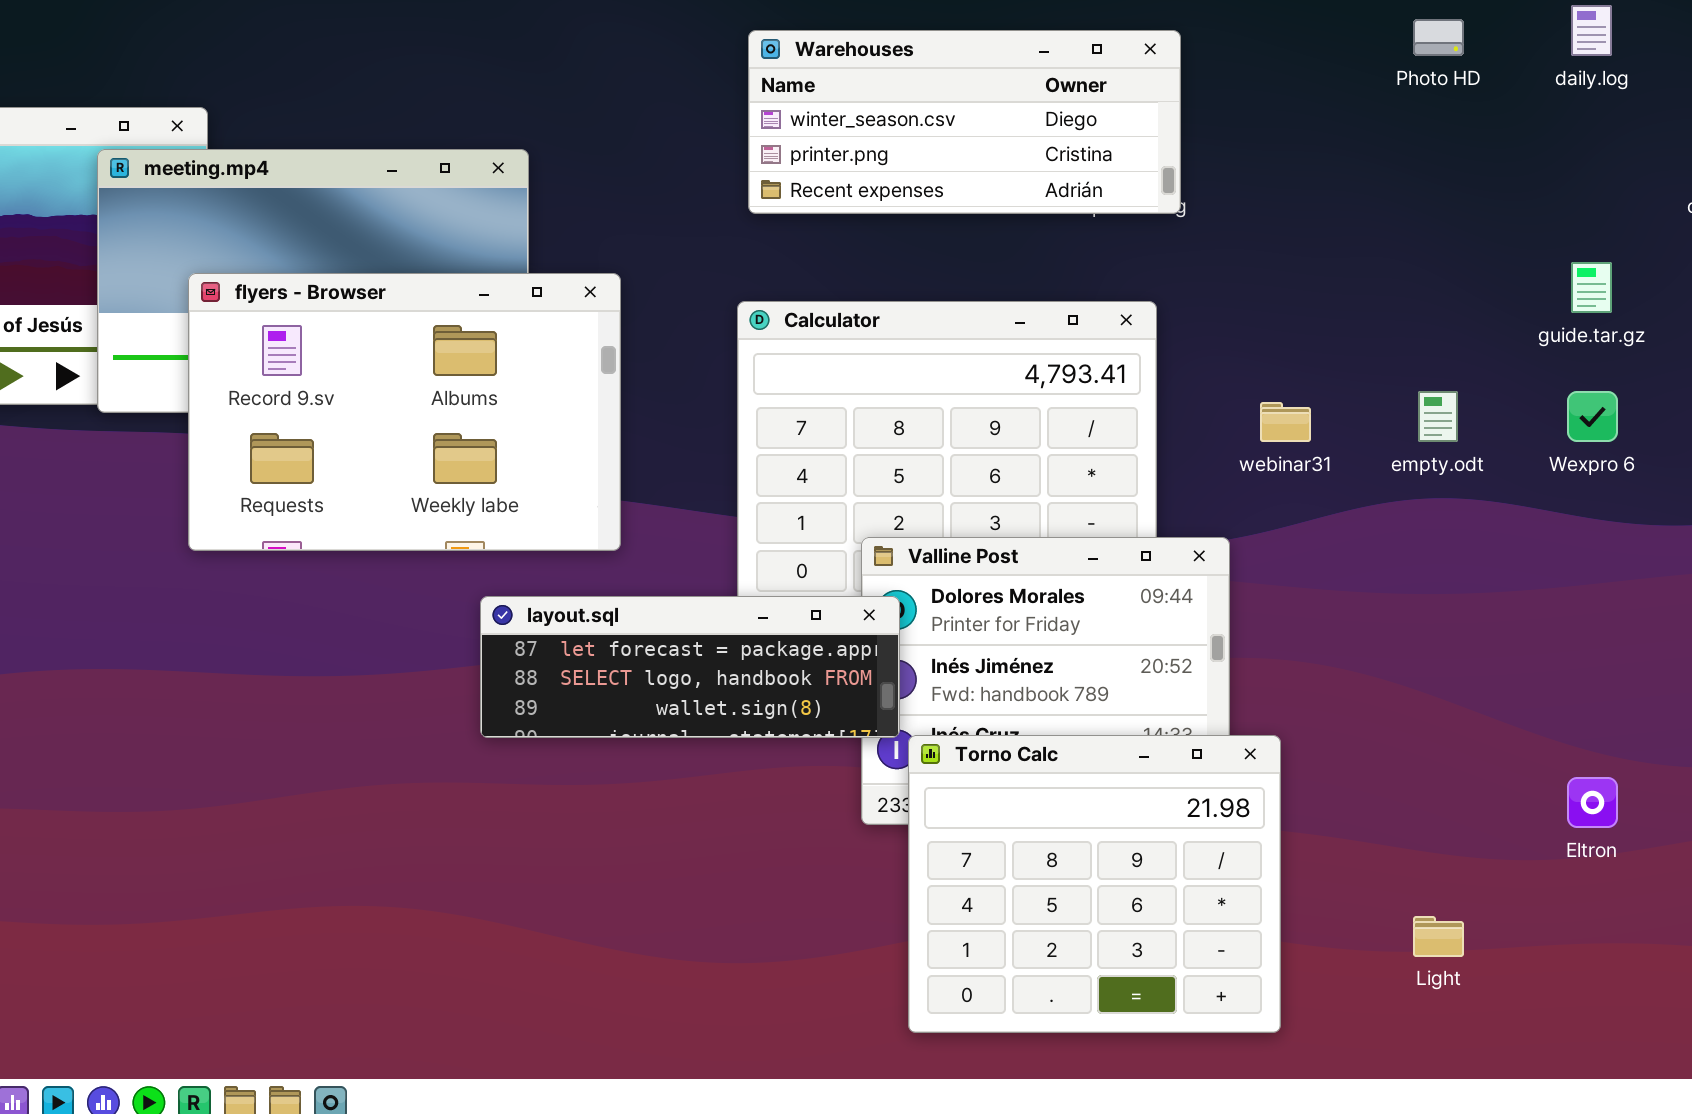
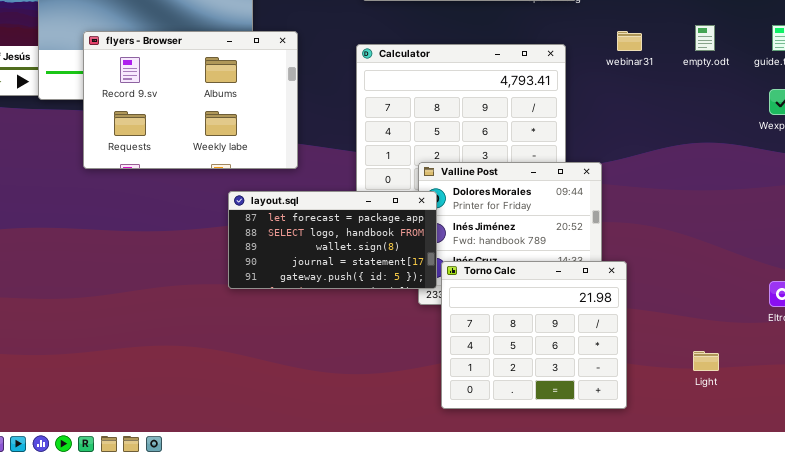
empty.odt: [1418,391,1458,442] -> [695,25,715,51], moved
webinar31: [1260,402,1311,442] -> [617,31,642,51], moved
layout.sql: [480,596,900,738] -> [228,191,437,289], resized

